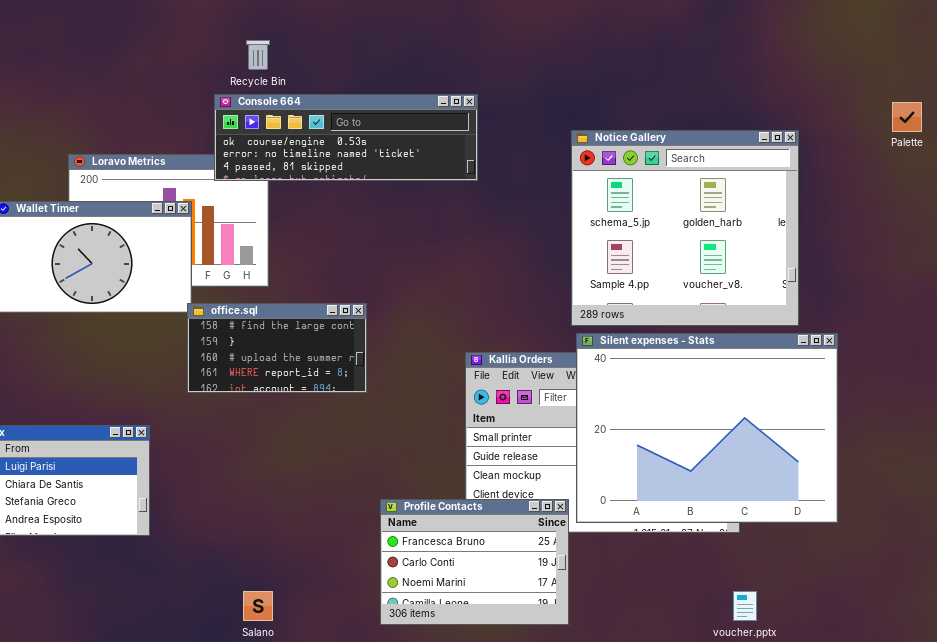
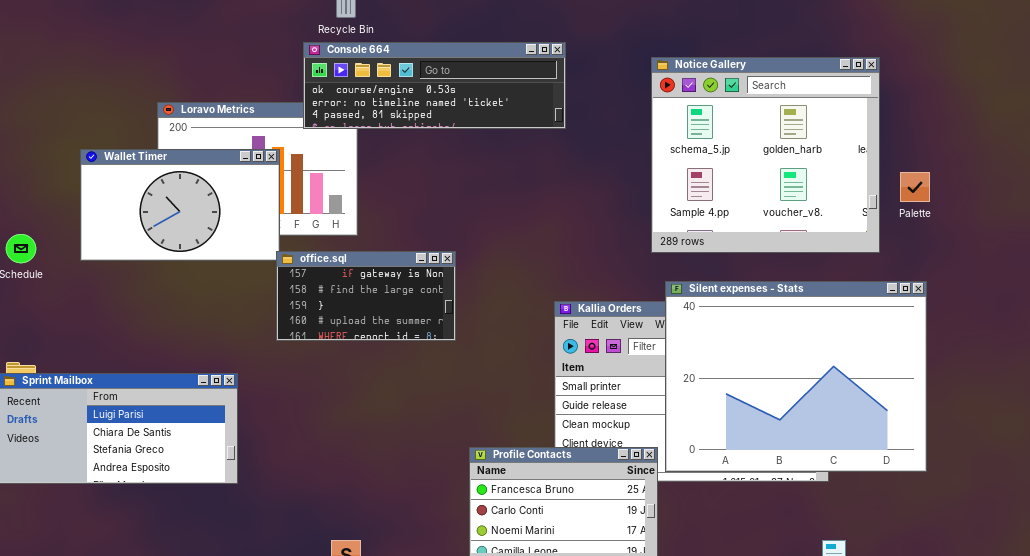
Palette: [892,102,922,132] -> [900,172,930,202], moved
Notice Gallery: [571,130,799,326] -> [651,57,880,253], moved
office.sql: [187,303,367,393] -> [276,251,456,341], scrolled up 1 row

